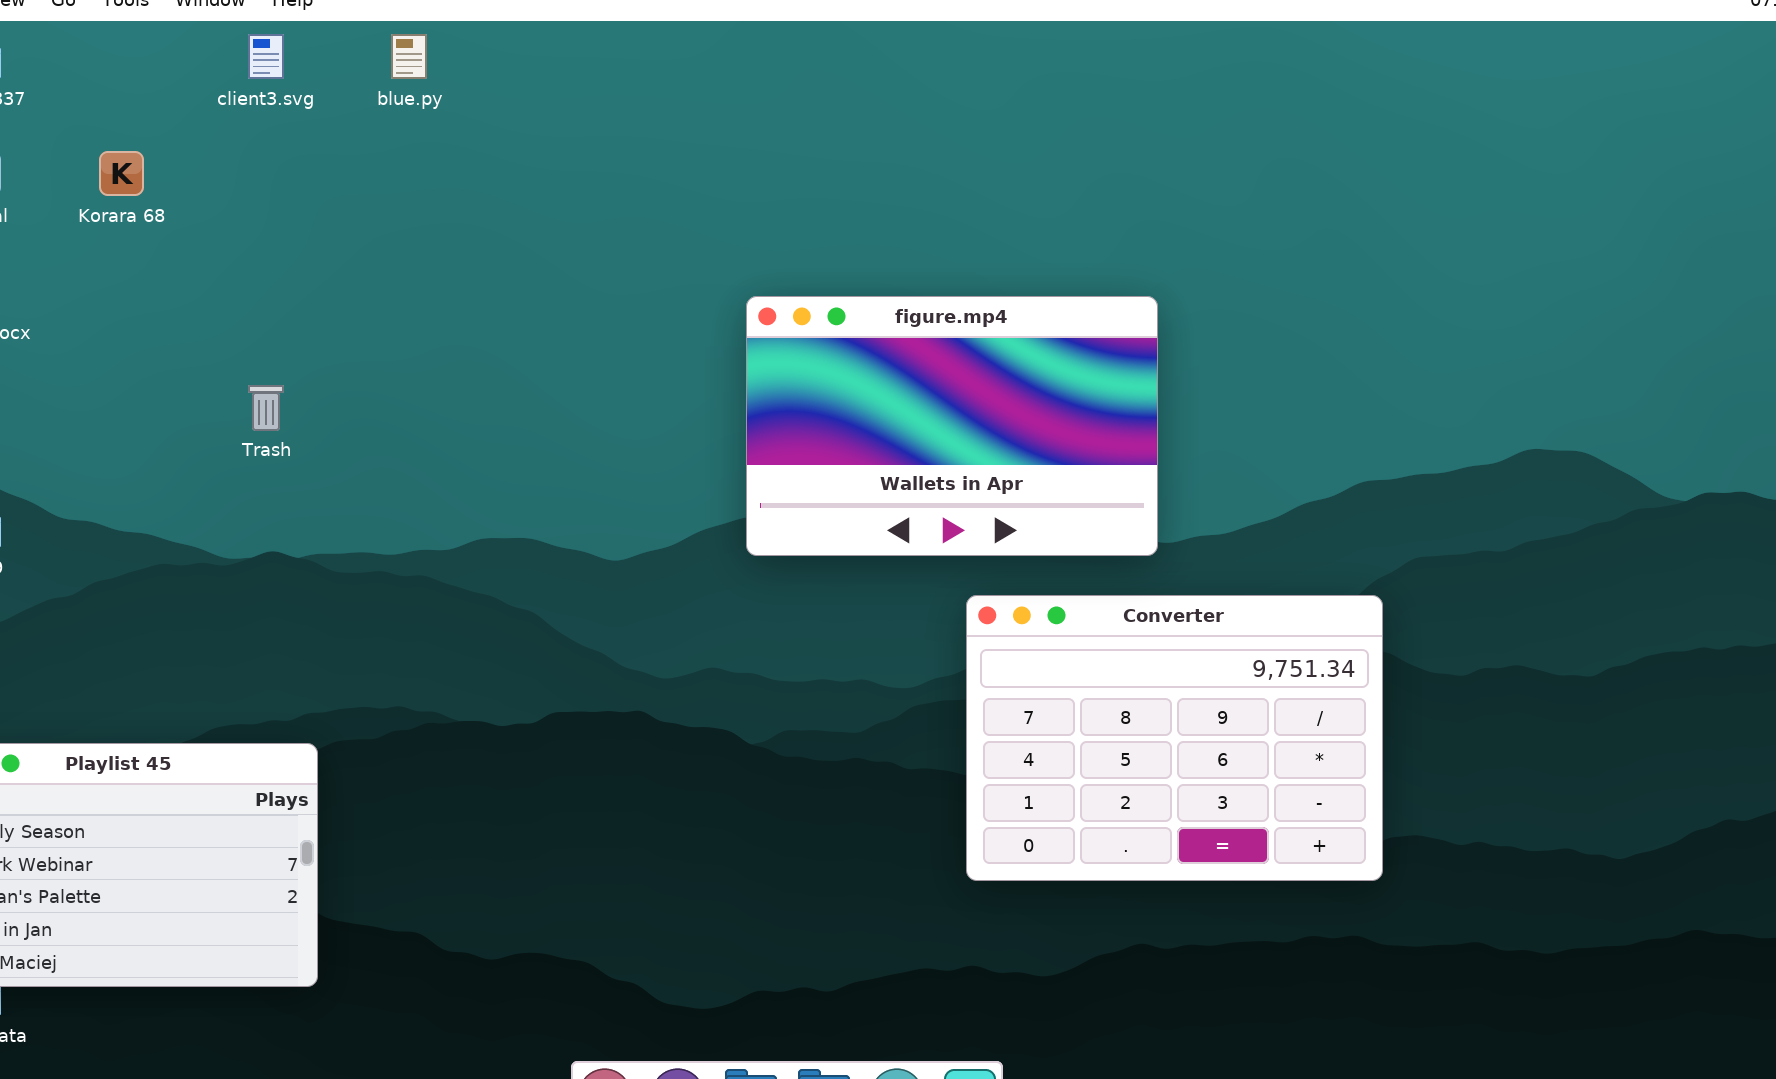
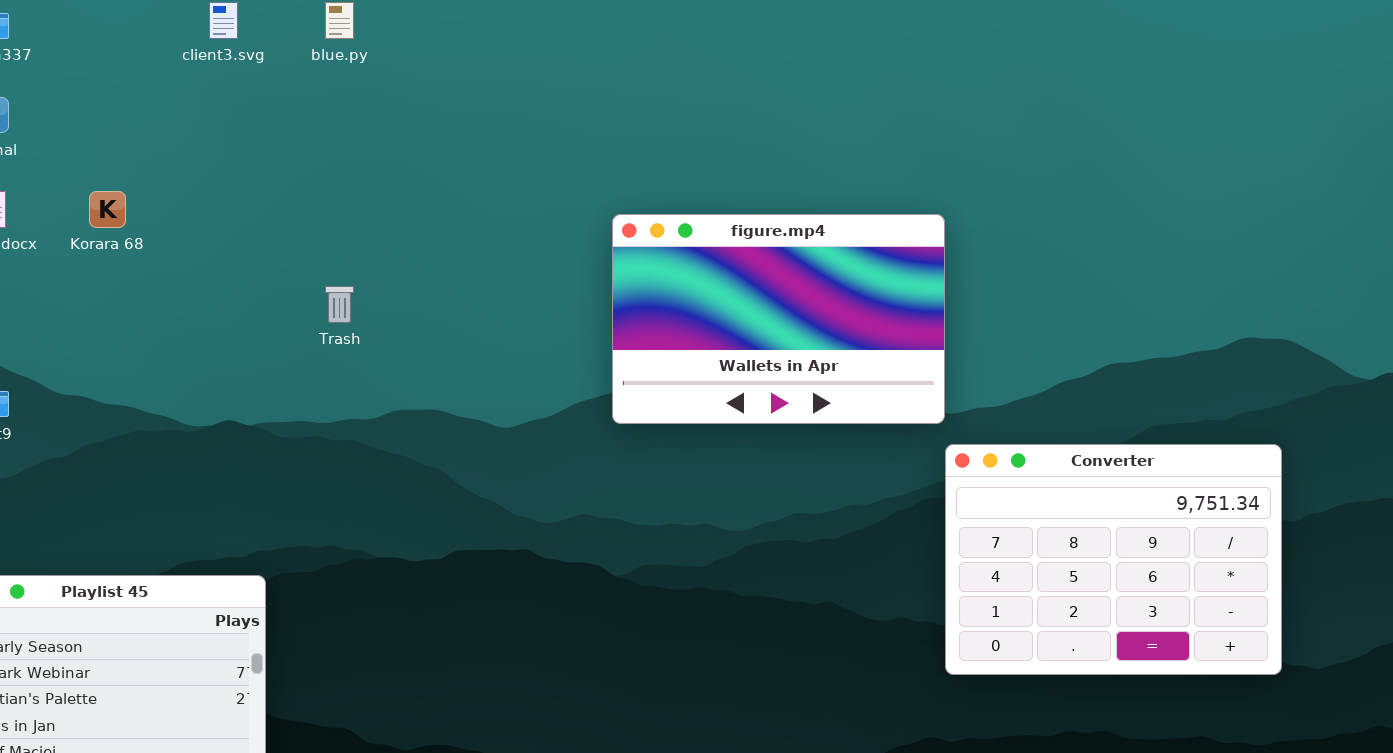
Korara 68: [99,151,144,196] -> [89,191,126,228], moved
Trash: [248,385,284,431] -> [325,286,354,323], moved
Converter: [966,595,1383,881] -> [945,444,1282,675], moved

